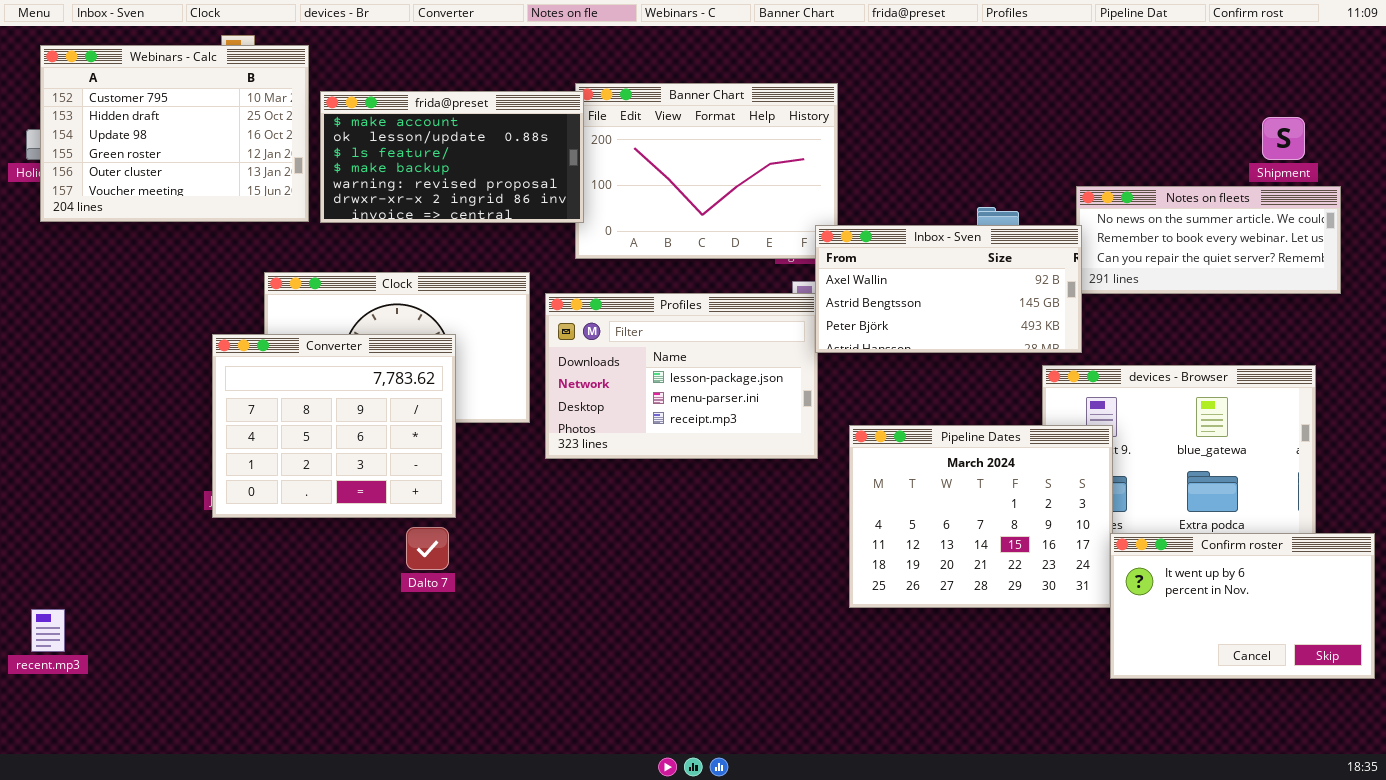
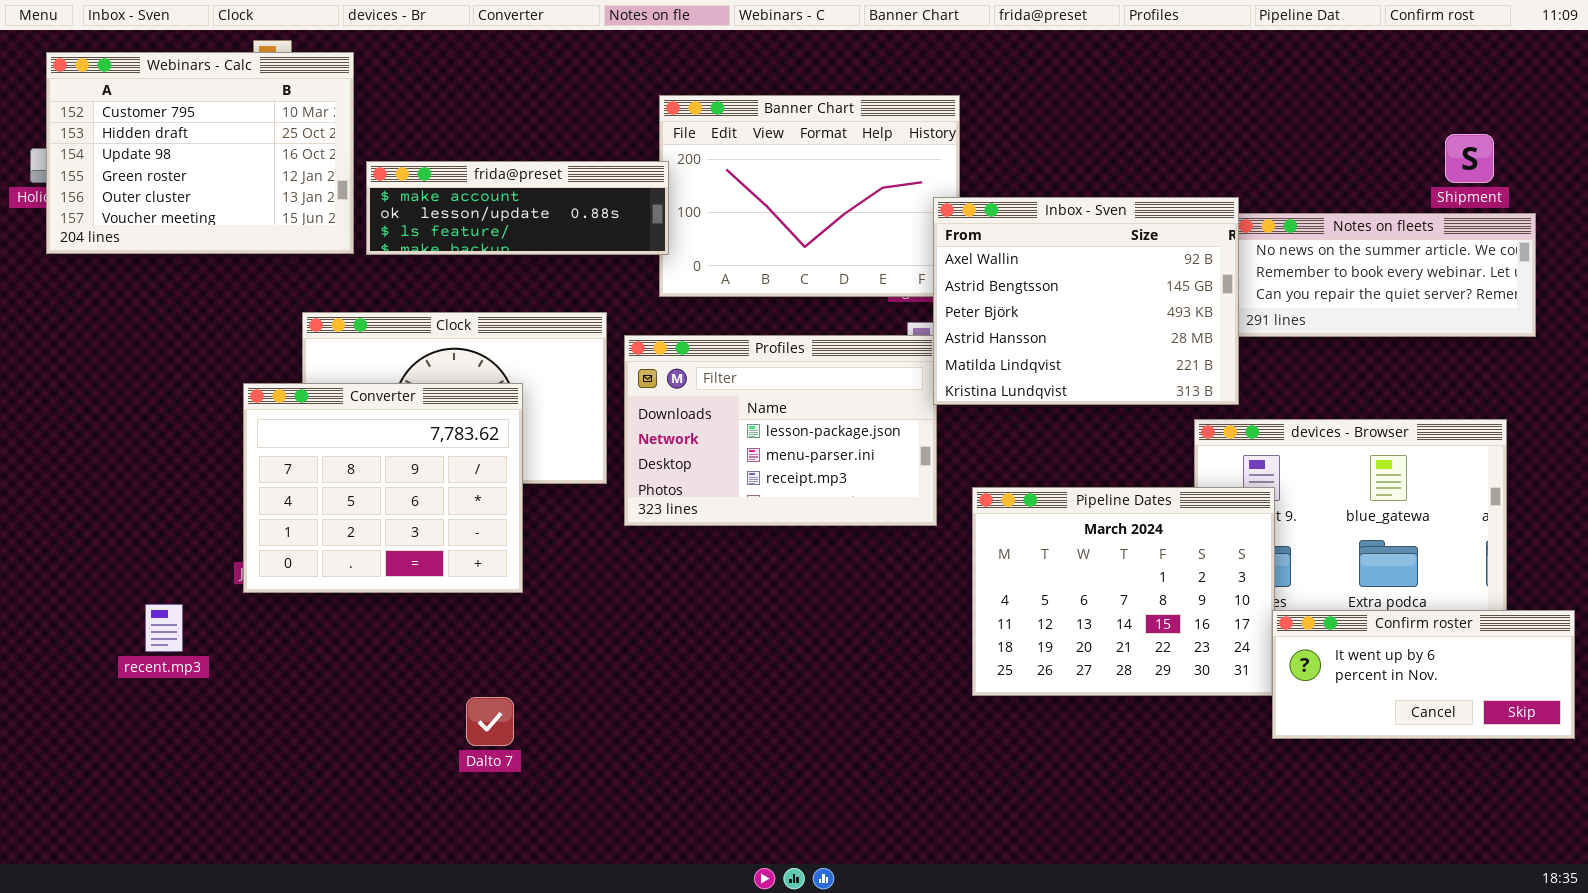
frida@preset: [320,91,584,223] -> [366,161,669,255], resized
Inbox - Sven: [815,225,1082,353] -> [933,197,1239,405], resized
Dalto 7: [406,527,449,570] -> [466,697,514,746], moved
Confirm roster: [1110,533,1375,679] -> [1272,610,1575,739], resized
recent.mp3: [31,609,65,652] -> [145,604,183,652], moved

